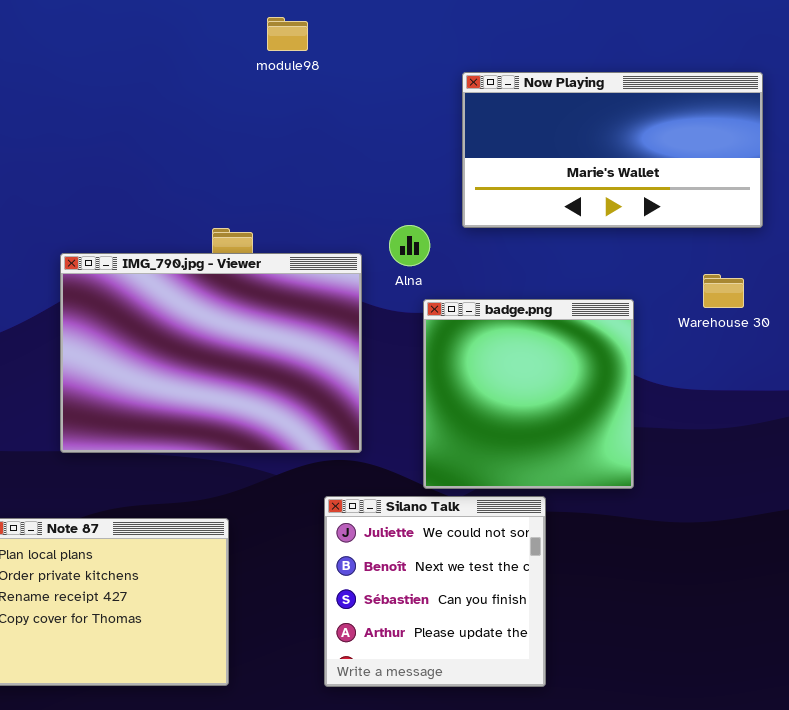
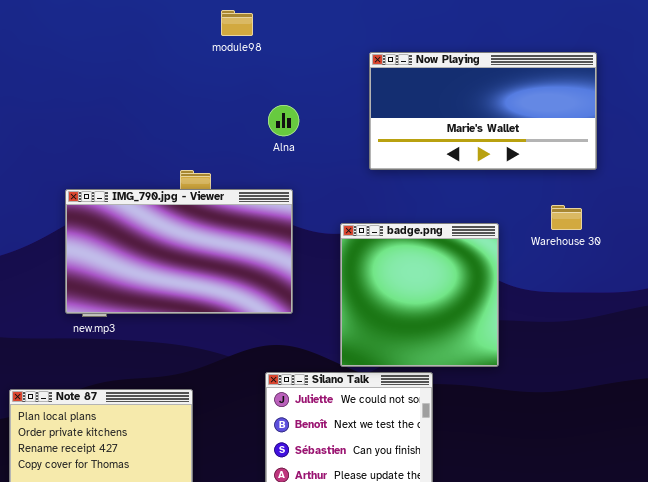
Alna: [389,225,430,266] -> [268,105,299,136], moved
IMG_790.jpg - Viewer: [60,253,362,453] -> [65,189,293,314], resized

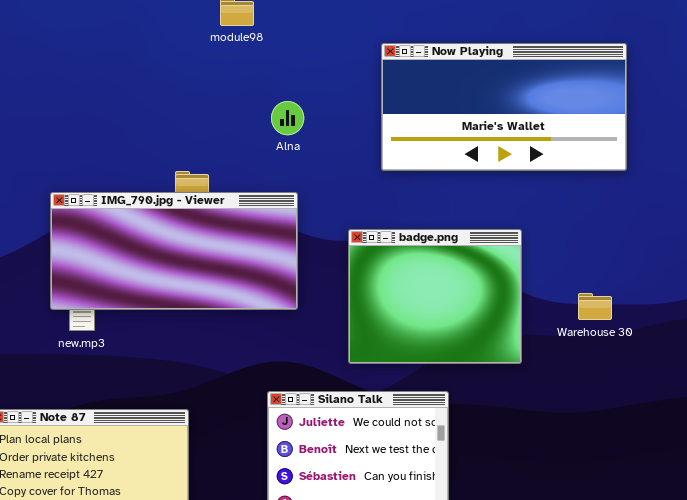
IMG_790.jpg - Viewer: [65,189,293,314] -> [50,192,298,310], resized
Warehouse 30: [551,205,582,230] -> [578,293,612,320], moved
badge.png: [340,223,499,367] -> [348,229,522,364], resized

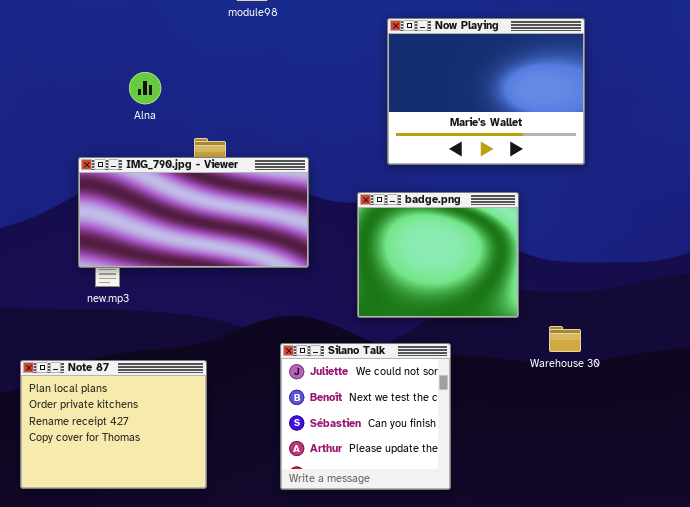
Now Playing: [381,43,627,171] -> [387,18,585,165], resized
Alna: [271,101,304,135] -> [129,72,161,104], moved
Warehouse 30: [578,293,612,320] -> [549,326,581,352], moved

